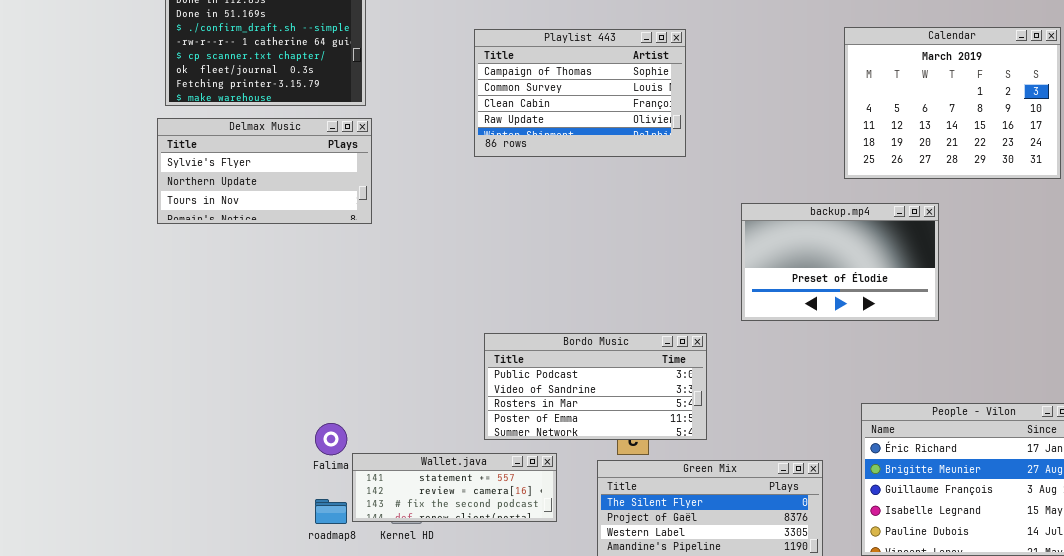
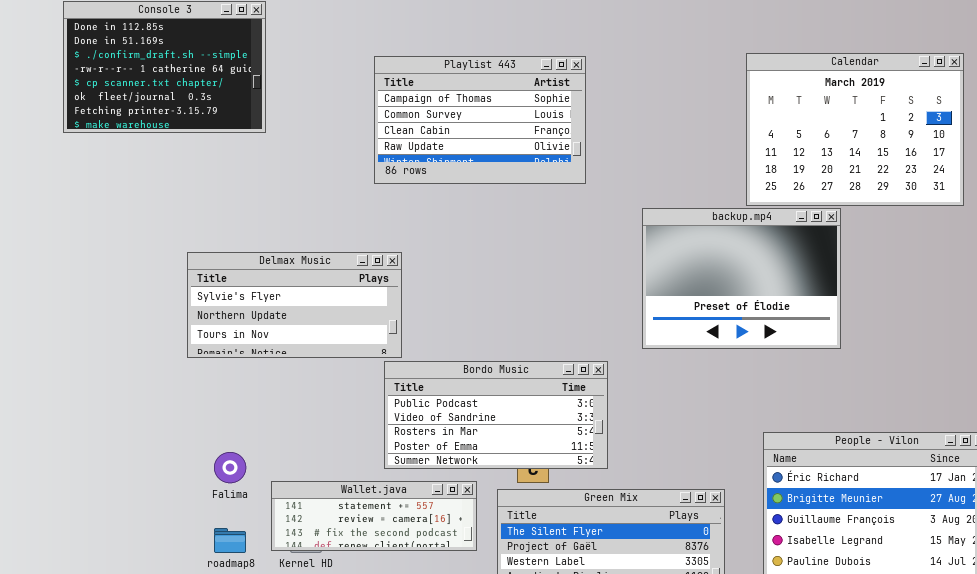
Delmax Music: [157,118,372,224] -> [187,252,402,358], moved
backup.mp4: [741,203,939,321] -> [642,208,841,349], resized
Wallet.java: [352,453,557,522] -> [271,481,477,551], moved

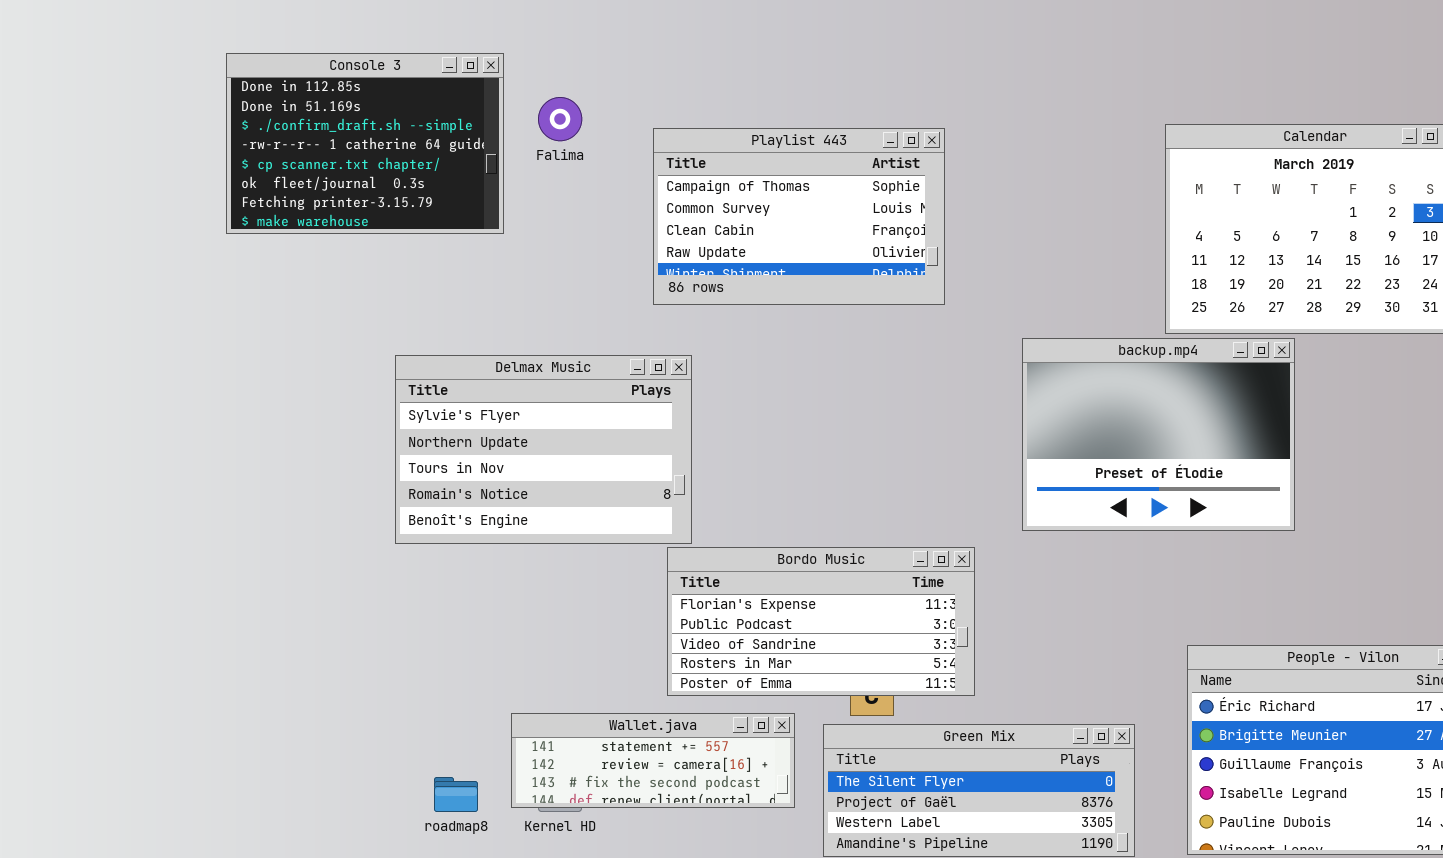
Delmax Music: [187,252,402,358] -> [395,355,692,544], resized
Bordo Music: [384,361,608,469] -> [667,547,975,696], scrolled up 1 row
Falima: [214,452,246,483] -> [538,97,582,141], moved

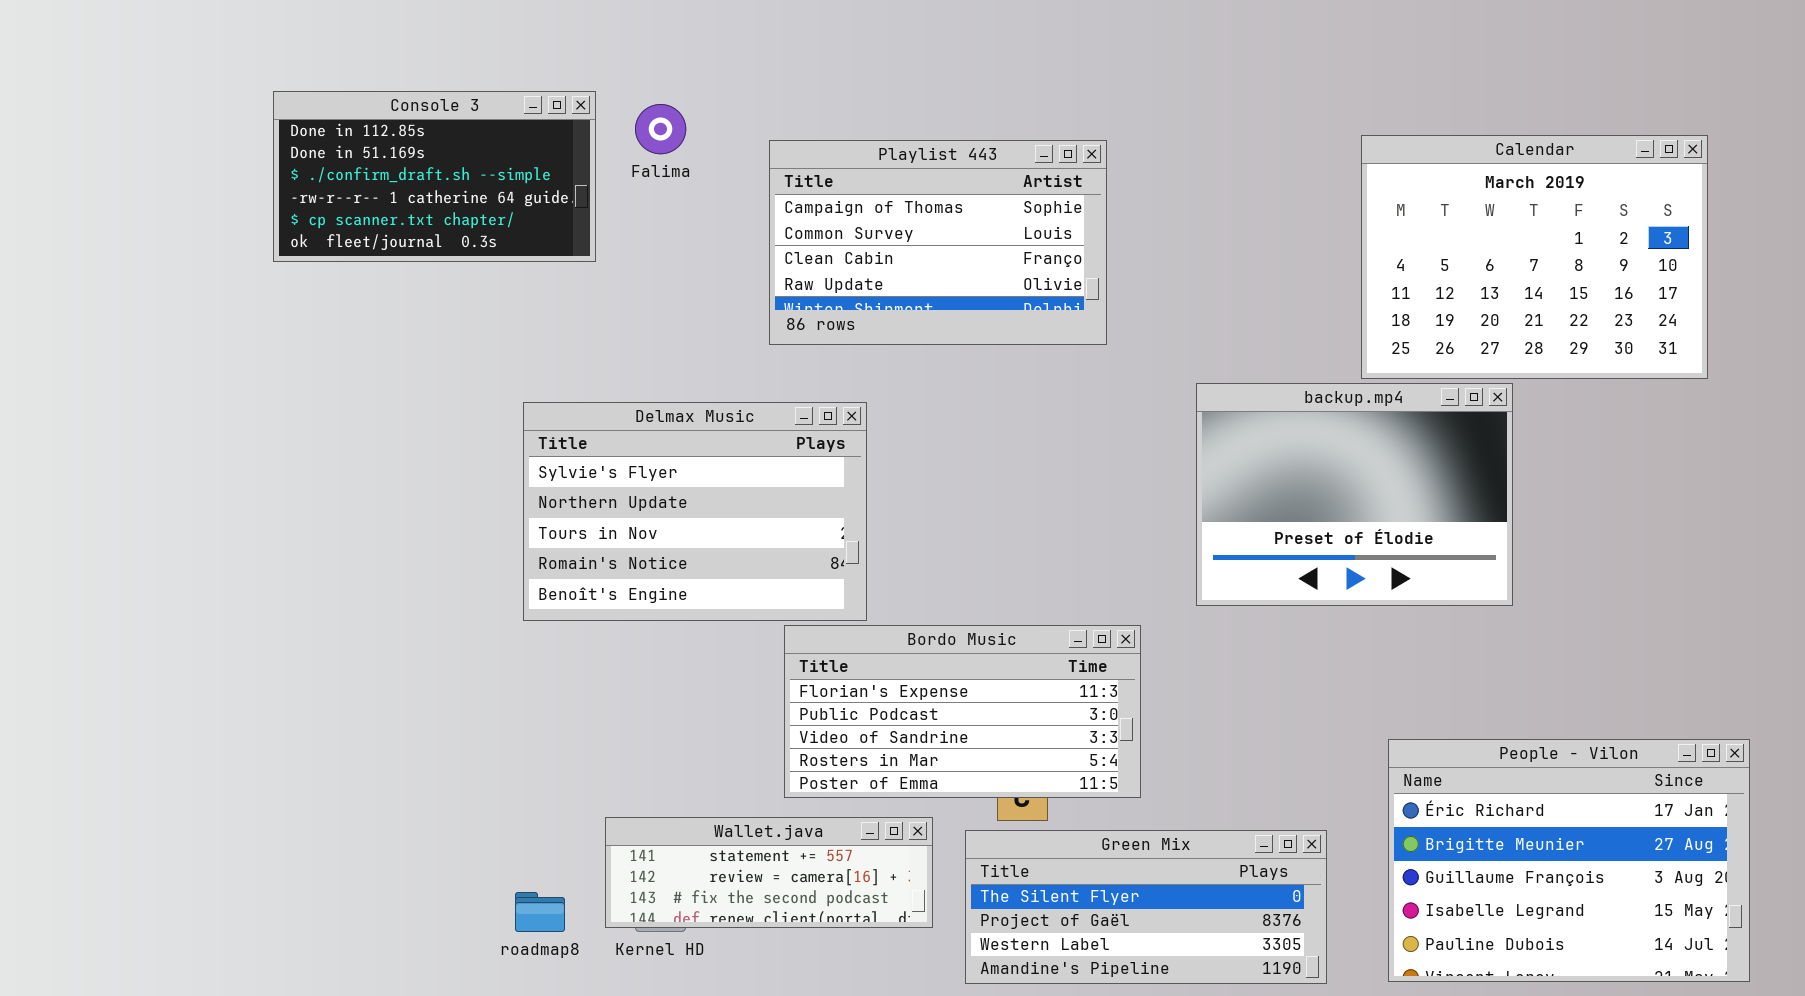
Console 3: [226,53,504,234] -> [273,91,596,262], resized
Delmax Music: [395,355,692,544] -> [523,402,867,621], moved

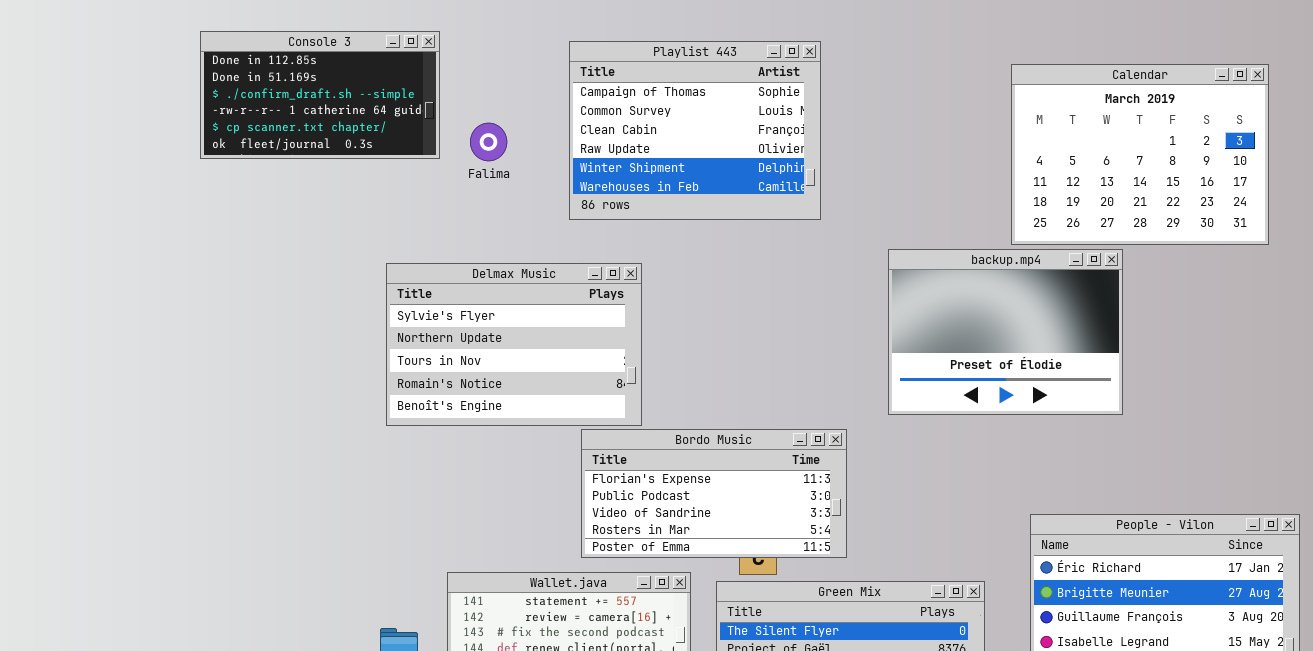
Falima: [635,104,686,154] -> [470,123,507,161], moved
Playlist 443: [769,140,1107,345] -> [569,41,821,220], resized

